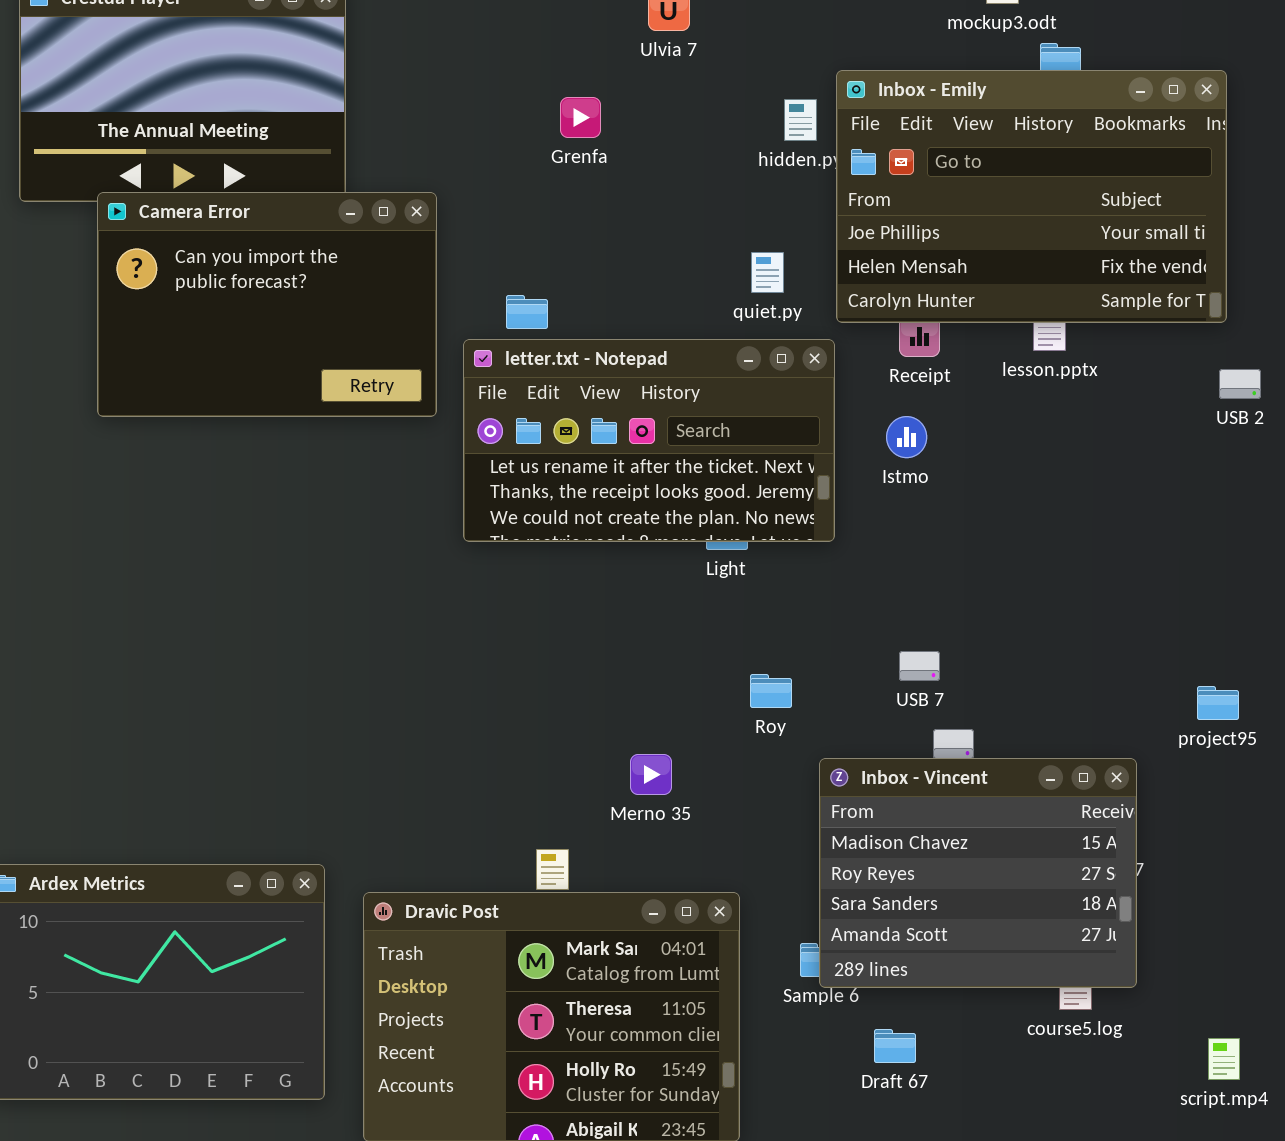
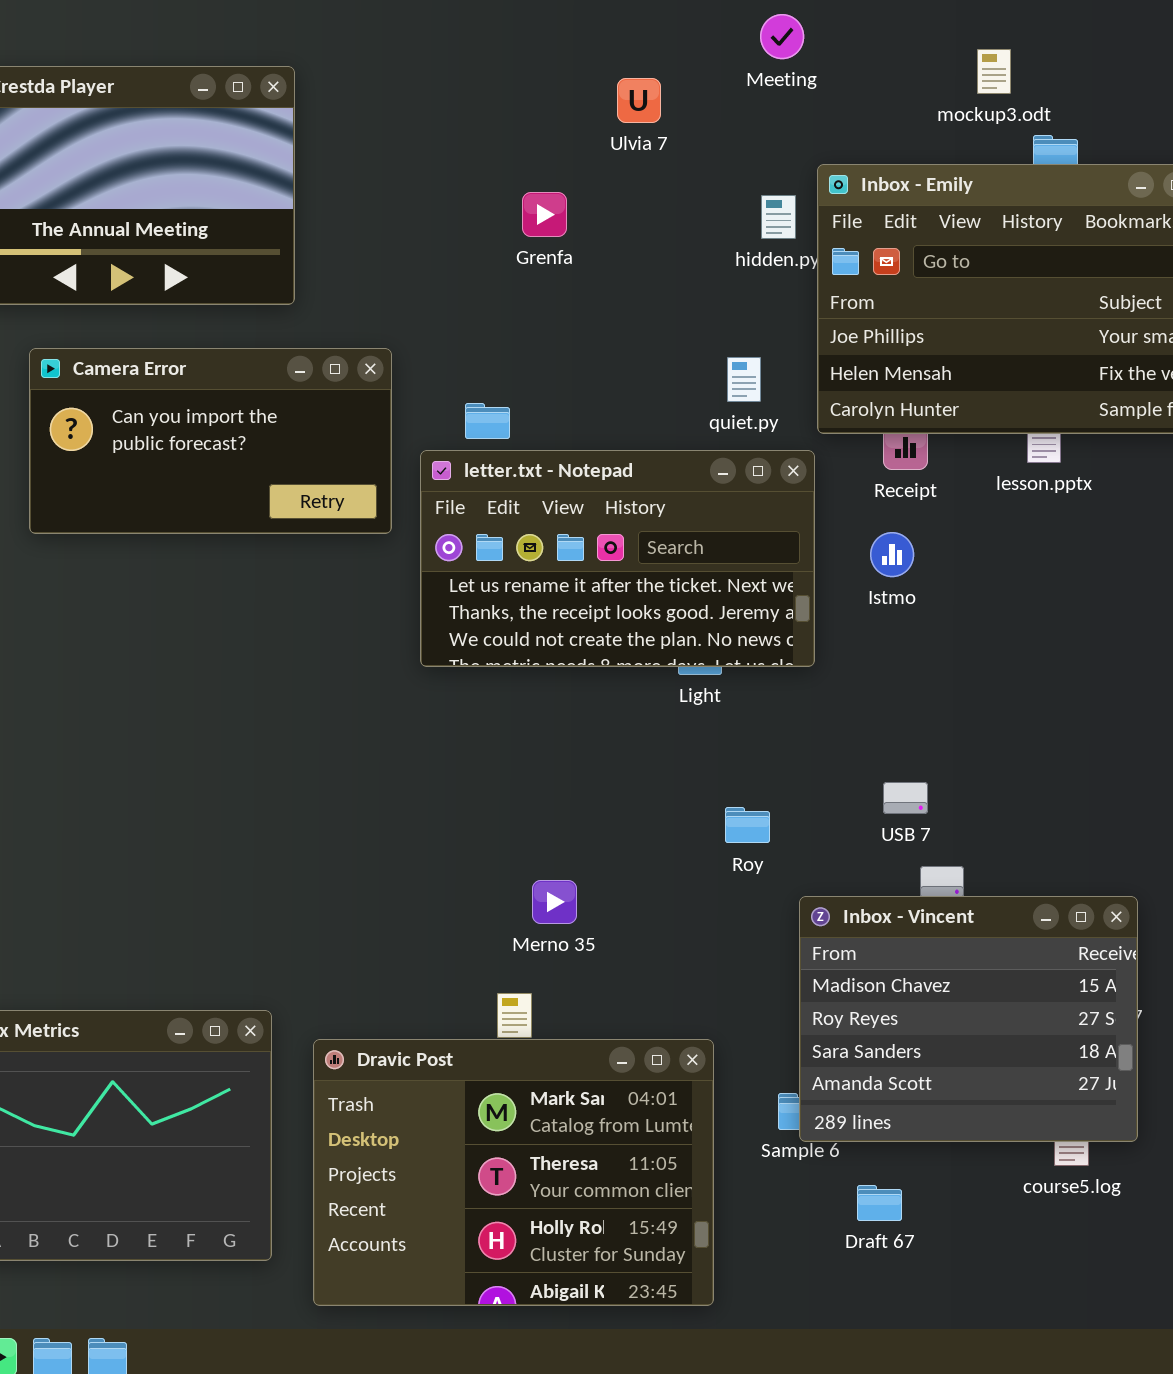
Camera Error: [97,192,437,417] -> [29,348,392,534], resized
Merno 35: [630,754,672,795] -> [532,880,577,924], moved

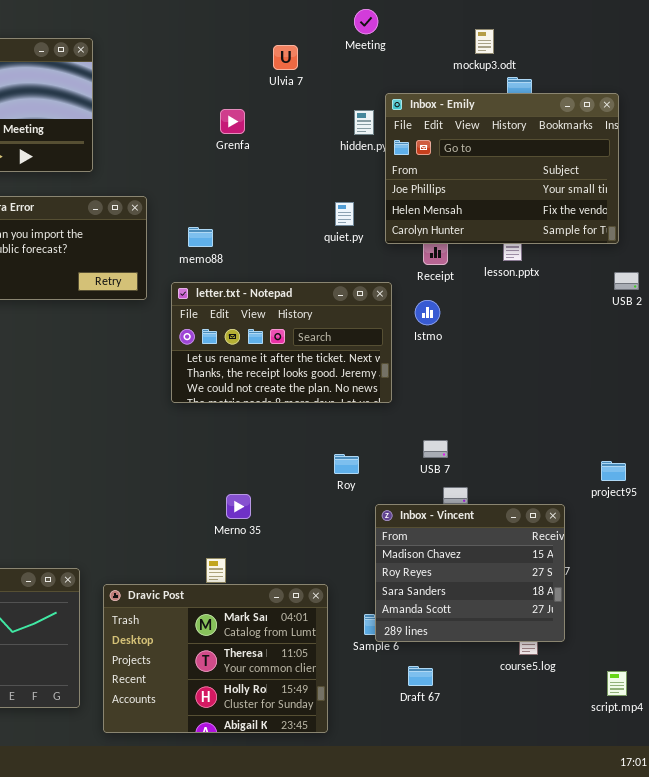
letter.txt - Notepad: [420,450,815,667] -> [171,282,392,403], moved

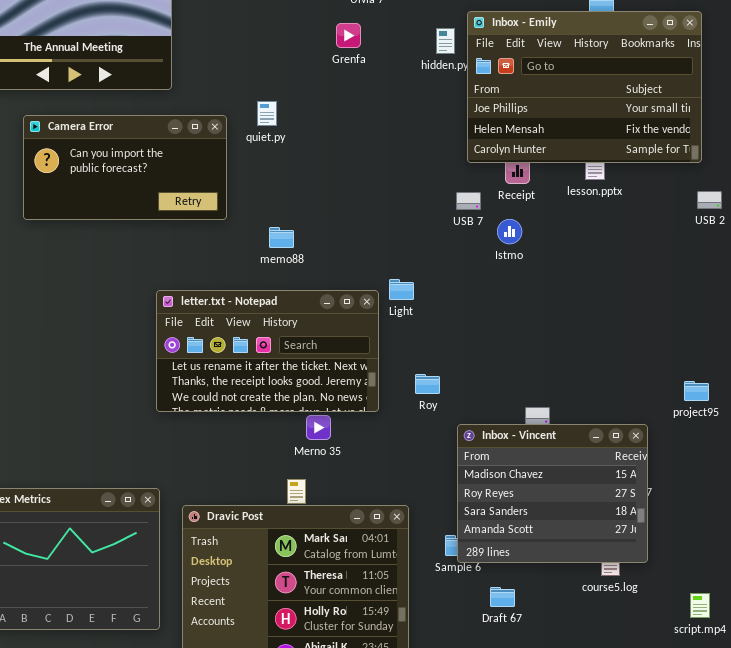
Grenfa: [220,109,245,134] -> [336,23,361,48], moved
quiet.py: [335,202,354,226] -> [257,101,277,126], moved
memo88: [188,227,213,247] -> [269,227,294,248], moved
letter.txt - Notepad: [171,282,392,403] -> [156,290,379,412], moved
USB 7: [423,440,448,458] -> [456,192,481,210], moved

